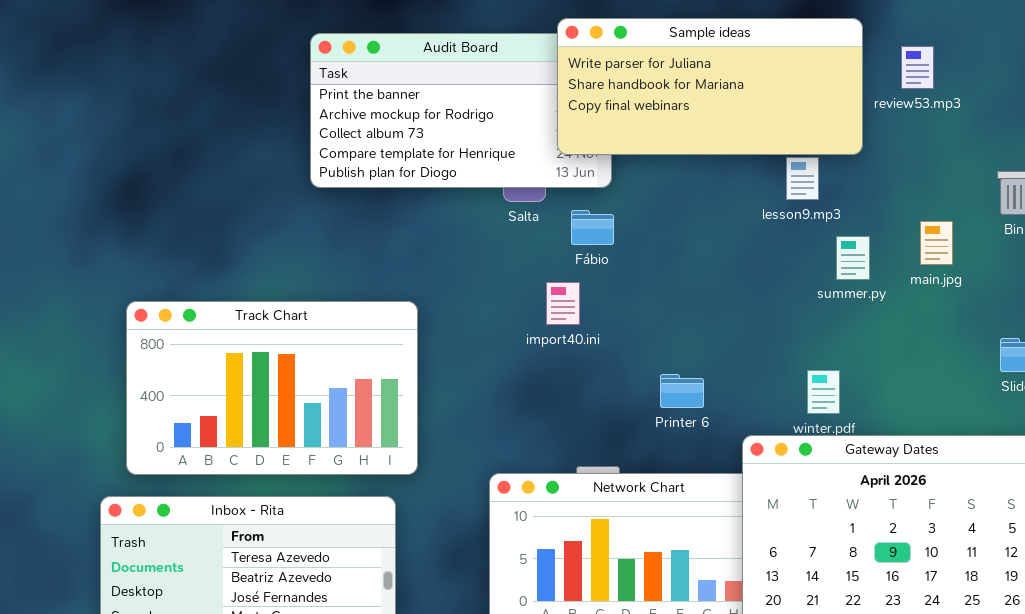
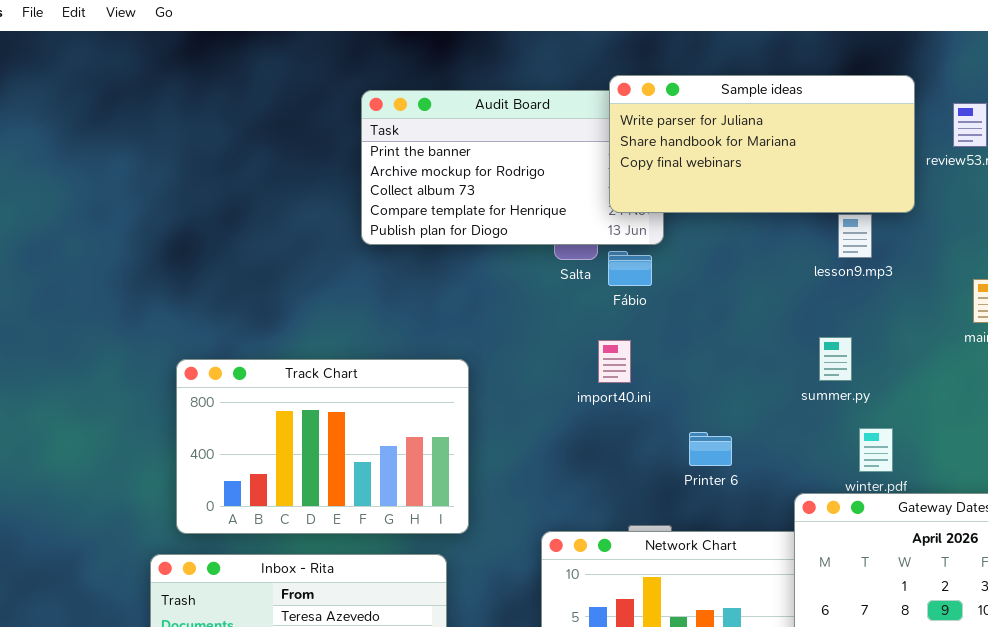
Fábio: [571,210,614,245] -> [608,251,652,286], moved
summer.py: [836,236,870,280] -> [819,337,852,381], moved
Printer 6: [660,374,704,408] -> [689,432,732,466], moved

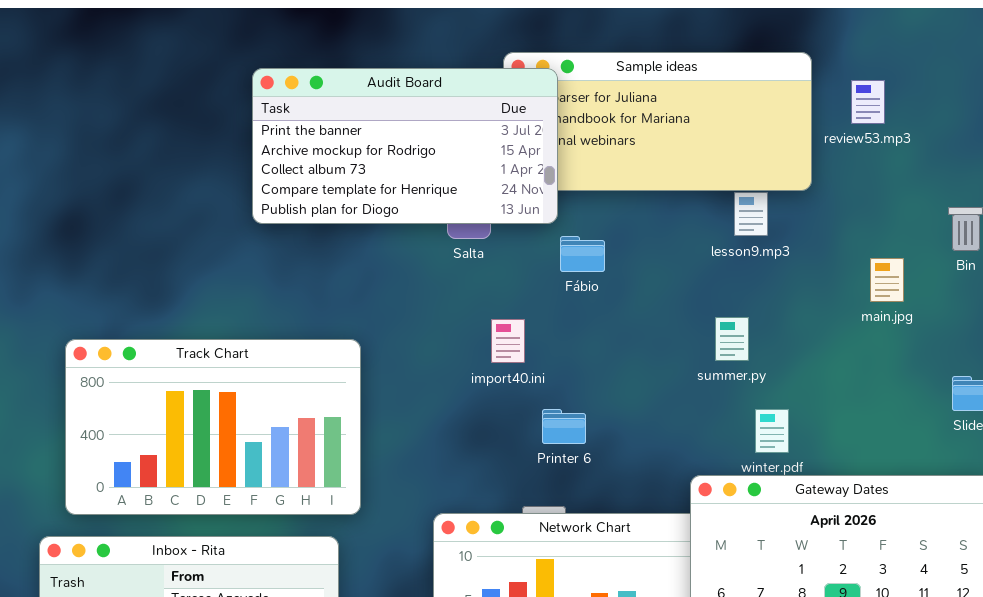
Audit Board: [361,90,664,245] -> [252,68,558,224], raised
Fábio: [608,251,652,286] -> [560,236,605,272], moved
Printer 6: [689,432,732,466] -> [542,409,586,444], moved

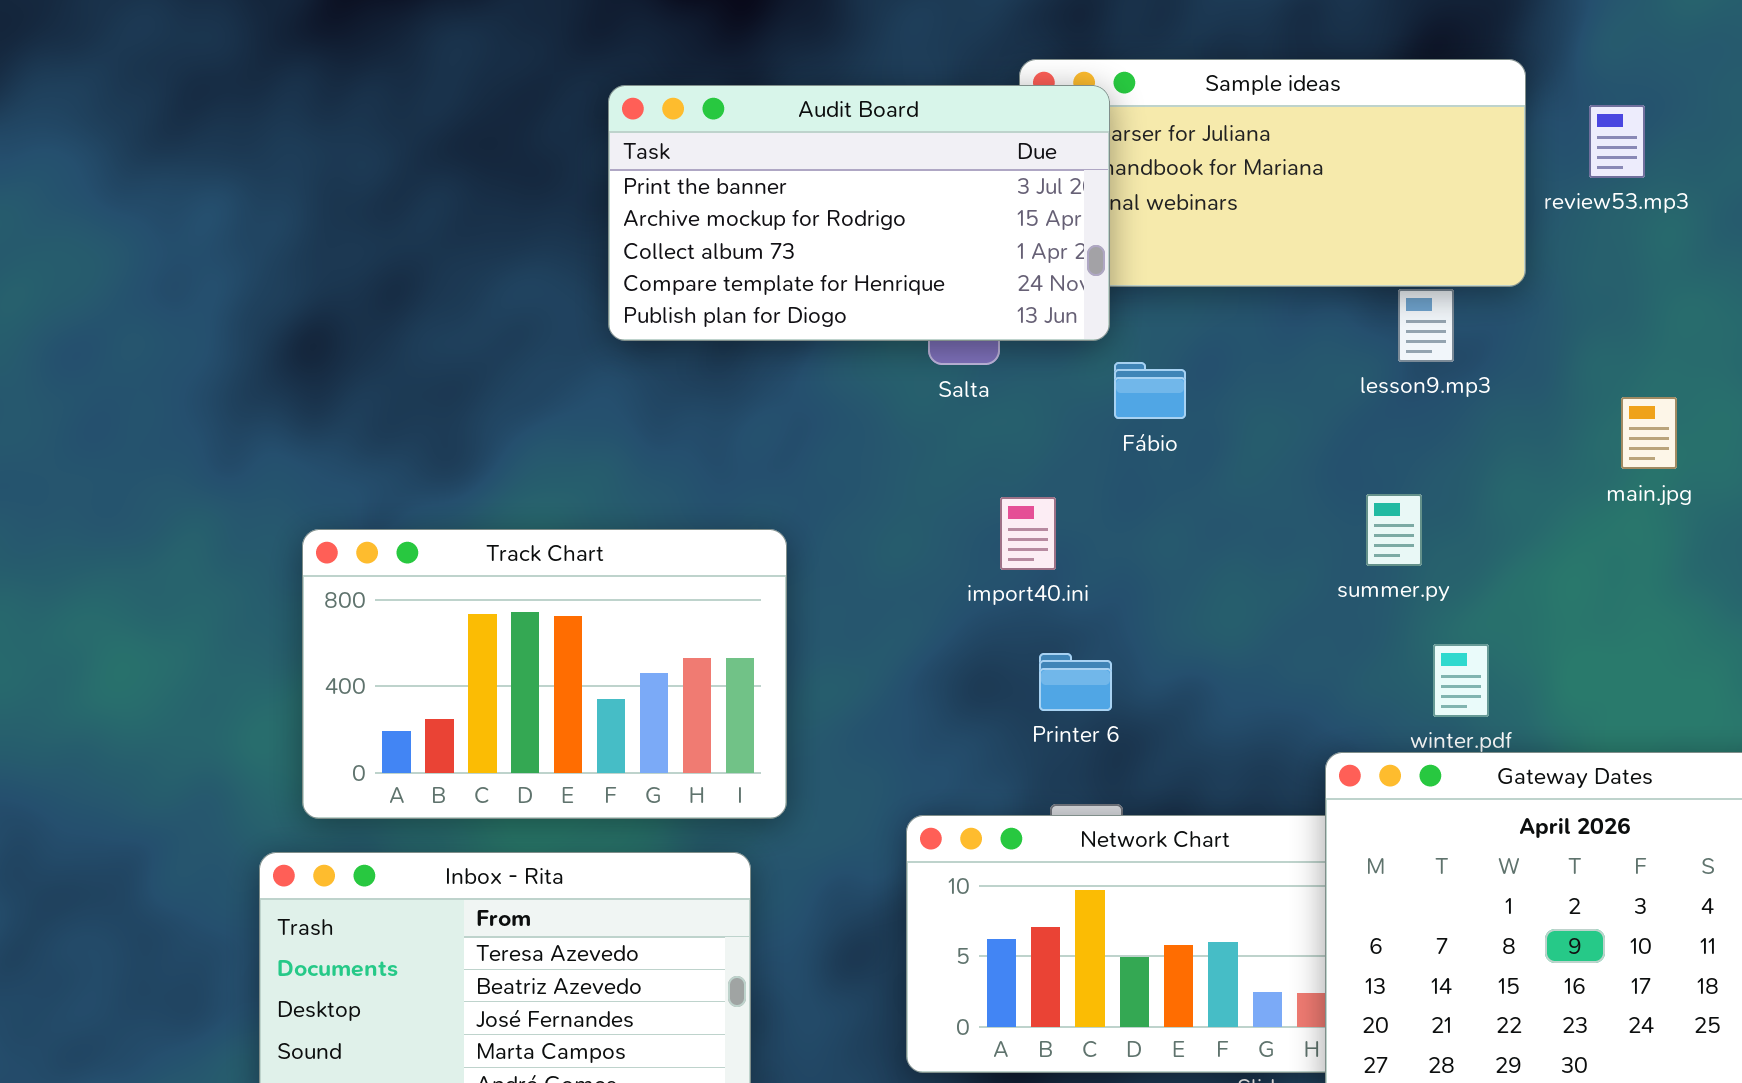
Printer 6: [542,409,586,444] -> [1039,653,1112,711], moved

